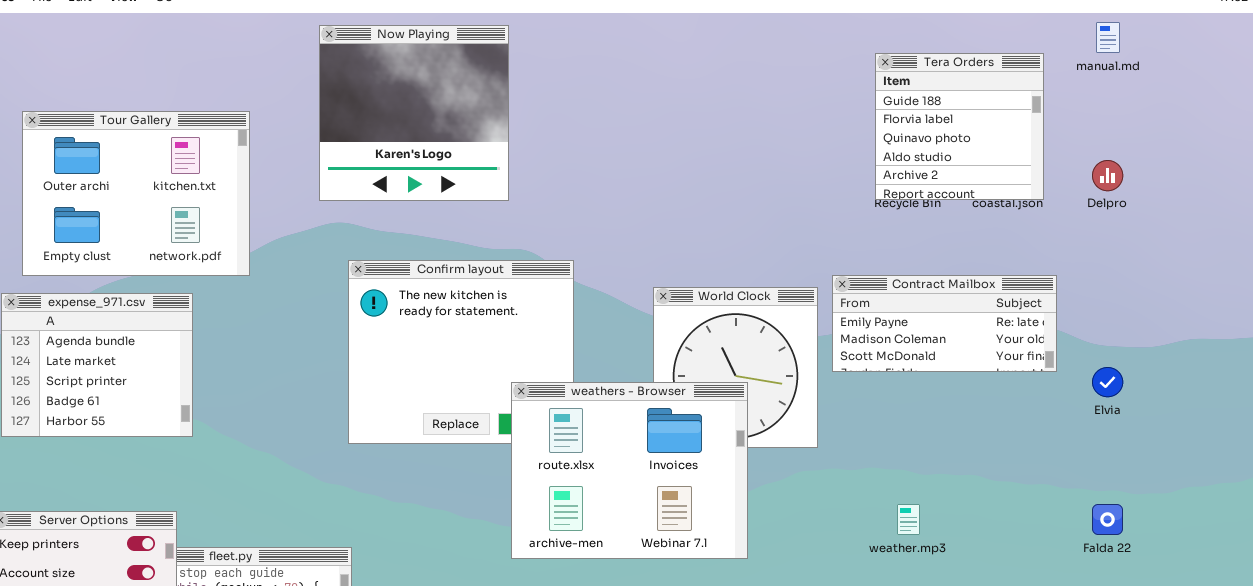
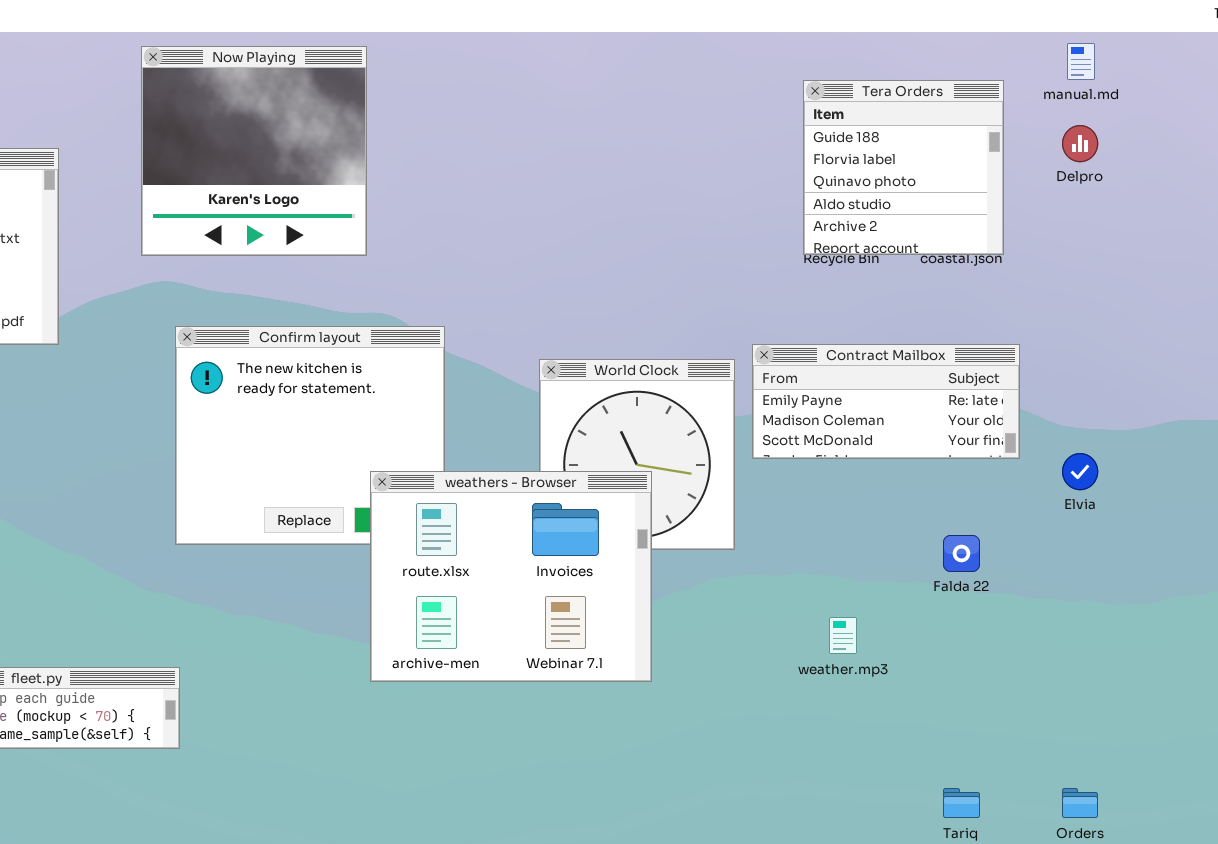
Delpro: [1092,160,1123,191] -> [1062,125,1098,162], moved
Falda 22: [1092,504,1123,535] -> [943,535,980,572], moved

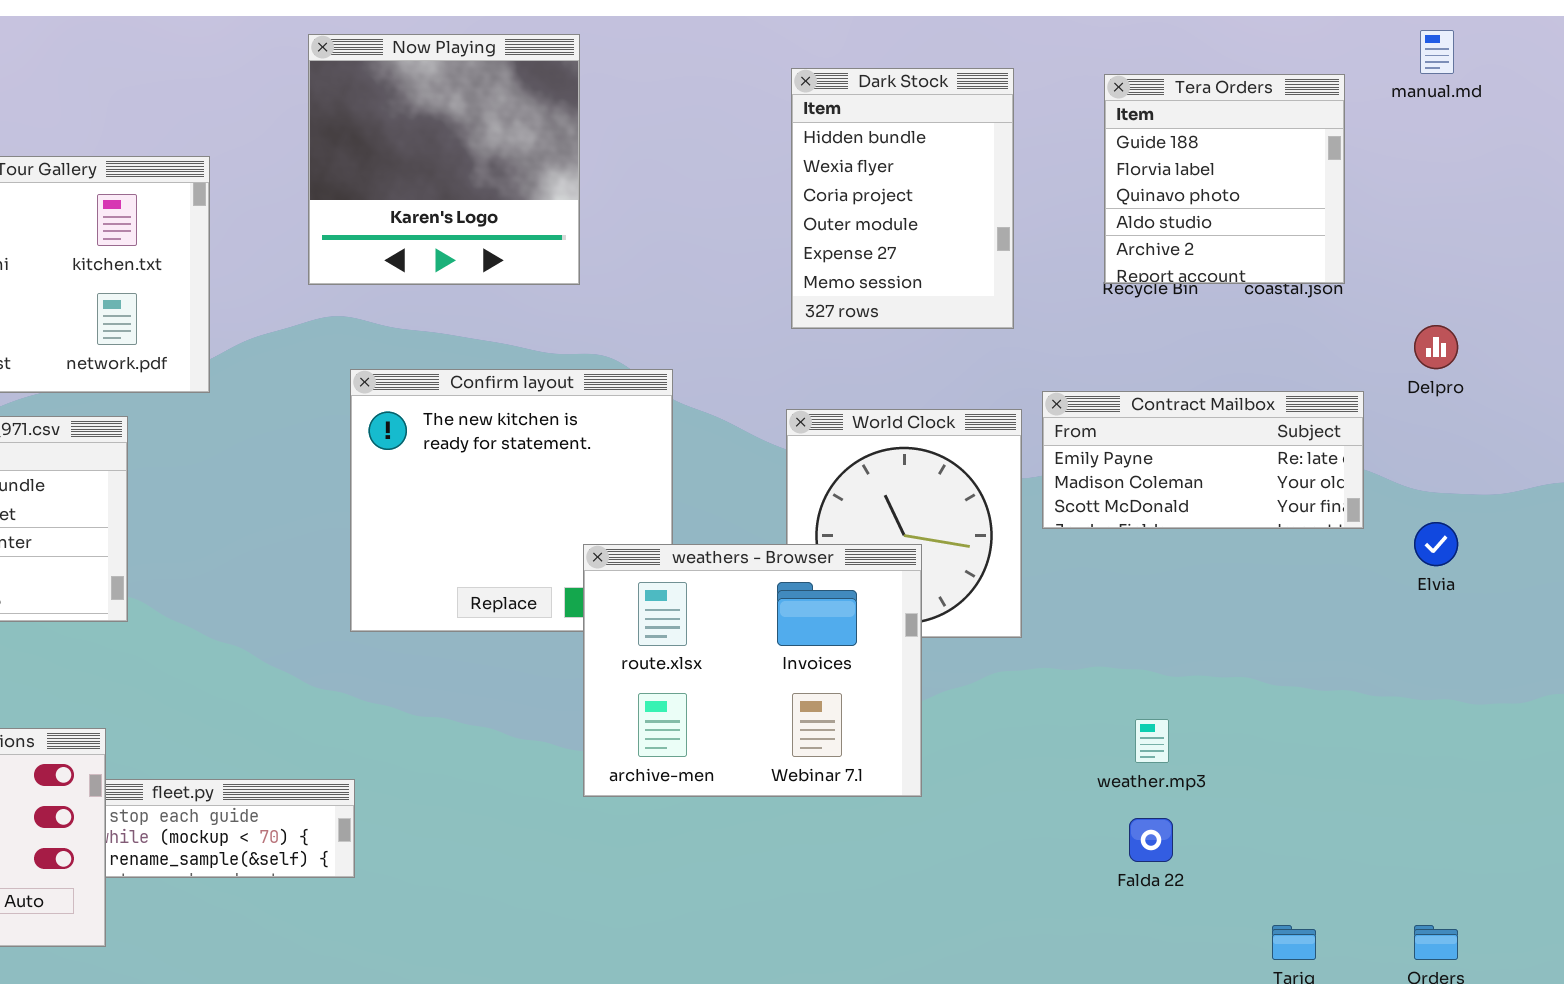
Dark Stock: none -> [791,68,1014,329], opened
Delpro: [1062,125,1098,162] -> [1414,325,1458,369], moved
Falda 22: [943,535,980,572] -> [1129,818,1173,862], moved

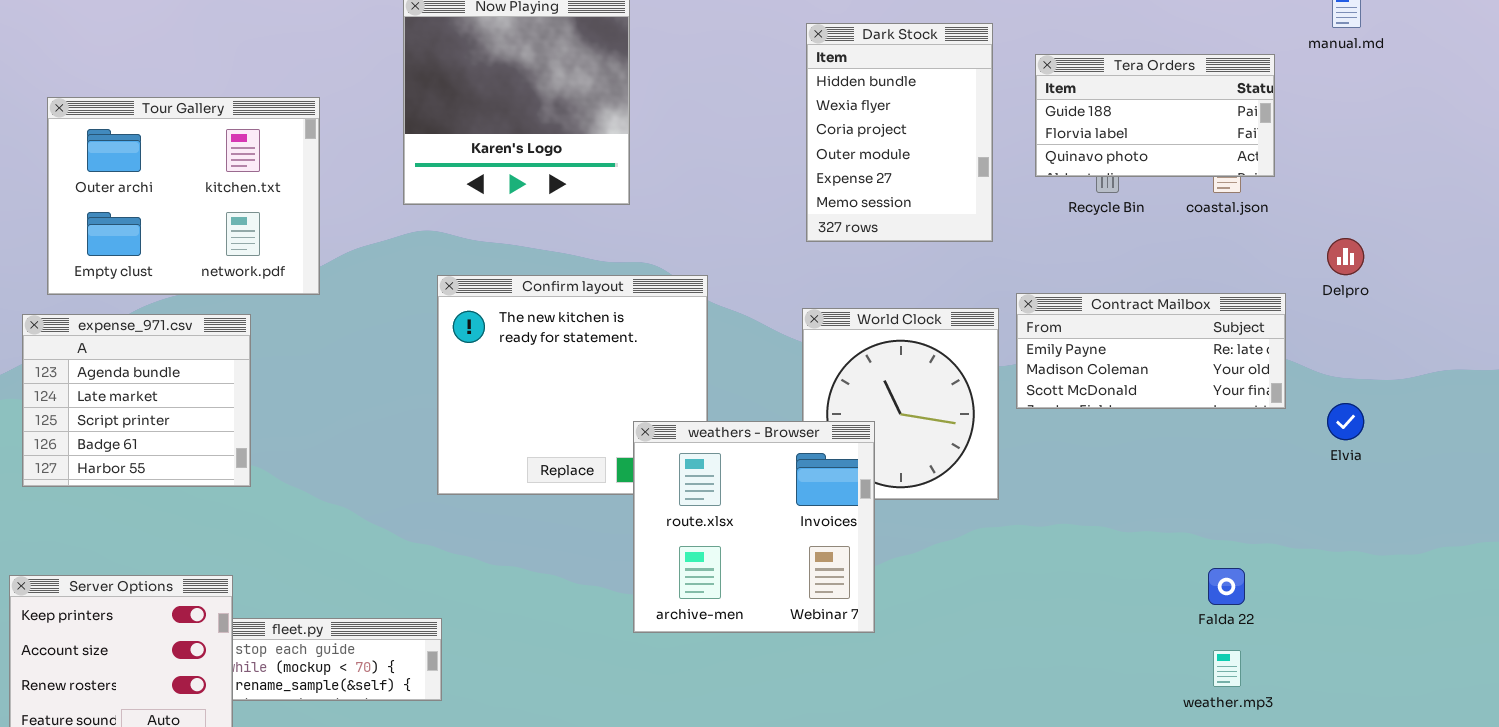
Tera Orders: [1104,74,1345,284] -> [1035,54,1275,177], moved, resized
weathers - Browser: [583,544,922,797] -> [633,421,875,633], resized
weather.mp3: [1135,719,1169,763] -> [1213,650,1241,687], moved
Falda 22: [1129,818,1173,862] -> [1208,568,1245,605], moved

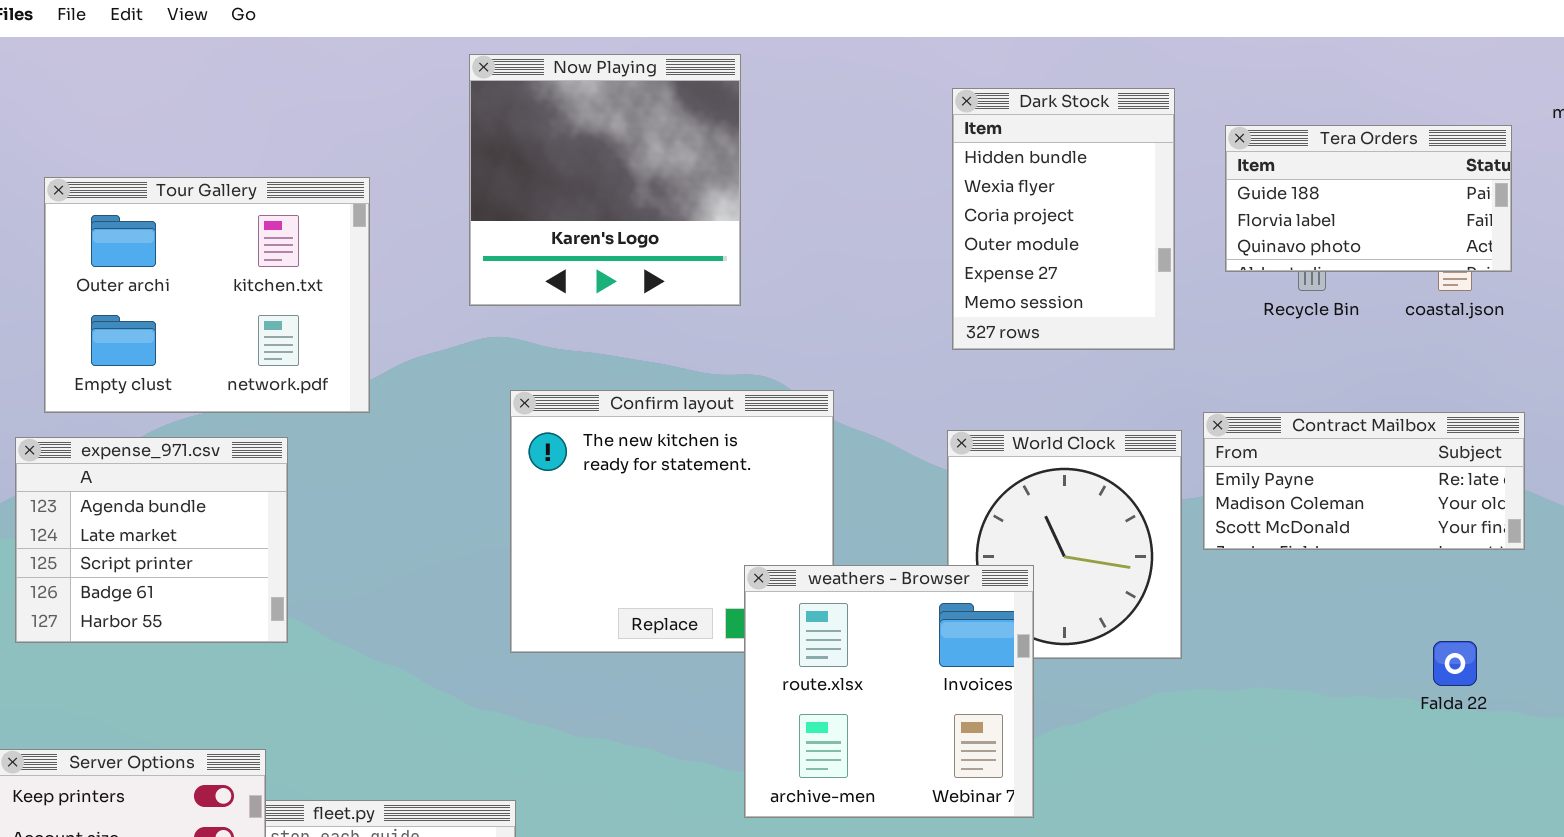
Falda 22: [1208,568,1245,605] -> [1433,641,1477,686], moved

